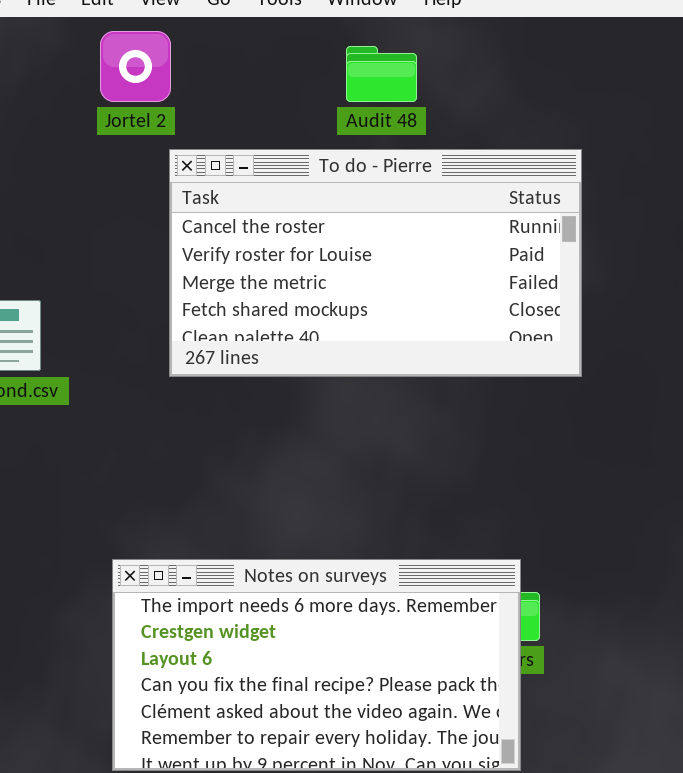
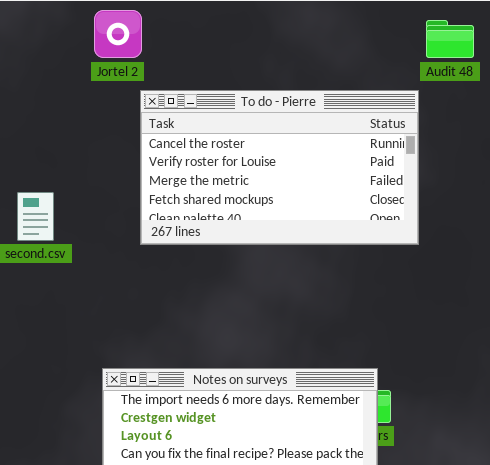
Audit 48: [346,46,417,102] -> [426,20,474,58], moved

